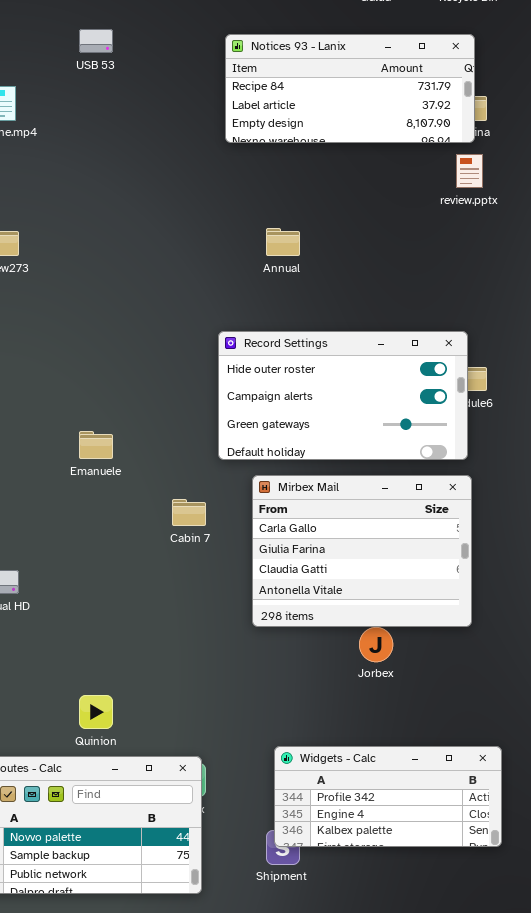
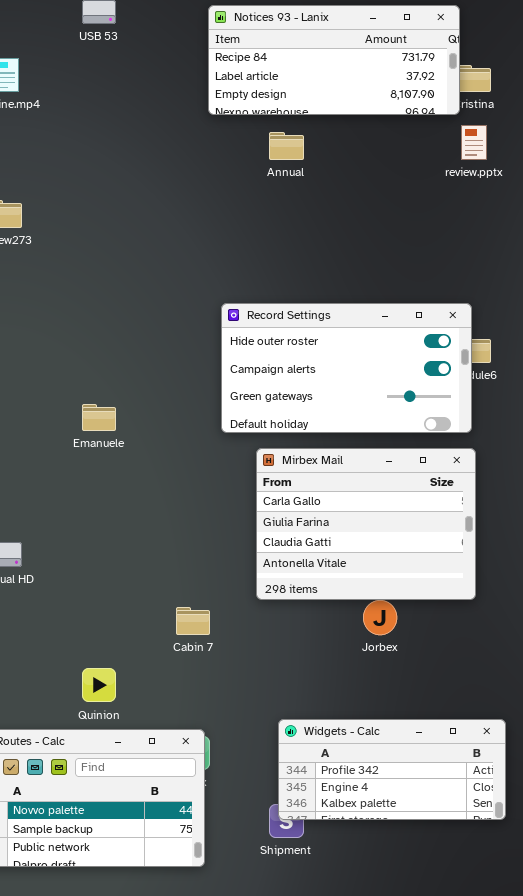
Notices 93 - Lanix: [225,34,475,143] -> [208,5,460,115], moved
Annual: [266,228,300,256] -> [269,132,304,160], moved
Cabin 7: [172,499,206,526] -> [176,607,210,635], moved

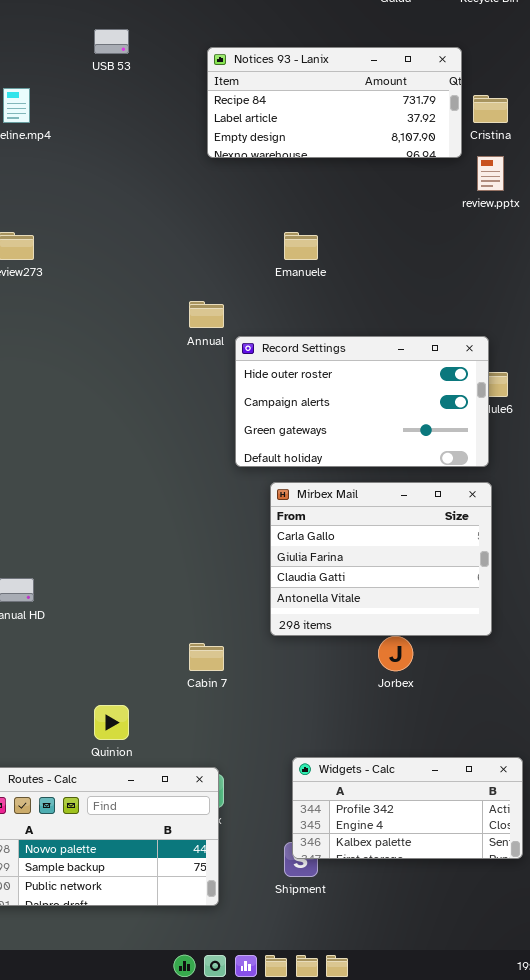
Notices 93 - Lanix: [208,5,460,115] -> [207,47,462,158], moved
Annual: [269,132,304,160] -> [189,301,224,328], moved
Emanuele: [82,404,116,431] -> [284,232,318,260], moved

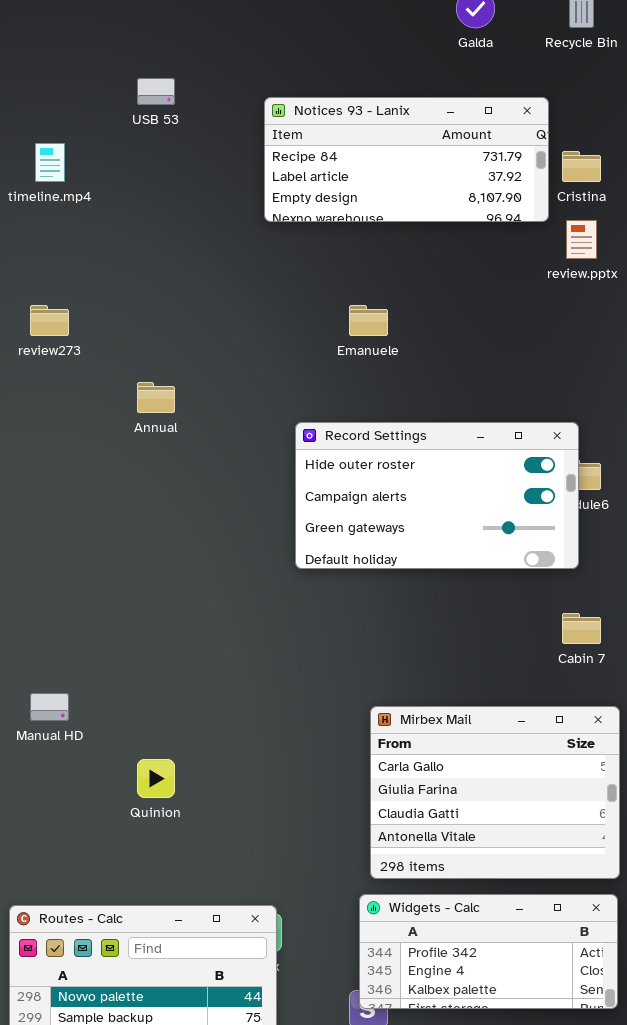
Annual: [189,301,224,328] -> [137,382,175,413], moved
Mirbex Mail: [270,482,492,636] -> [370,706,620,879], moved
Cabin 7: [189,643,224,671] -> [562,613,601,644], moved
Quinion: [94,705,129,740] -> [137,759,175,798], moved

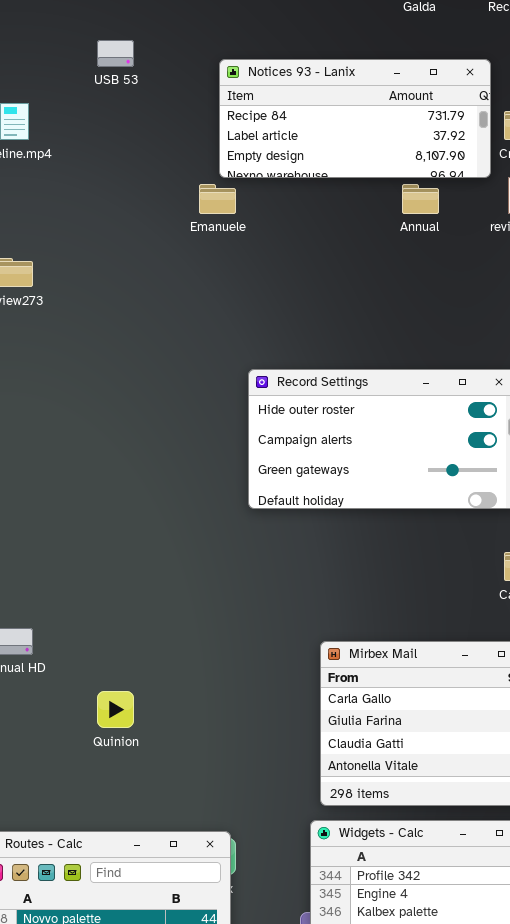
Emanuele: [349,305,388,336] -> [199,184,236,214], moved
Annual: [137,382,175,413] -> [402,184,439,214], moved

